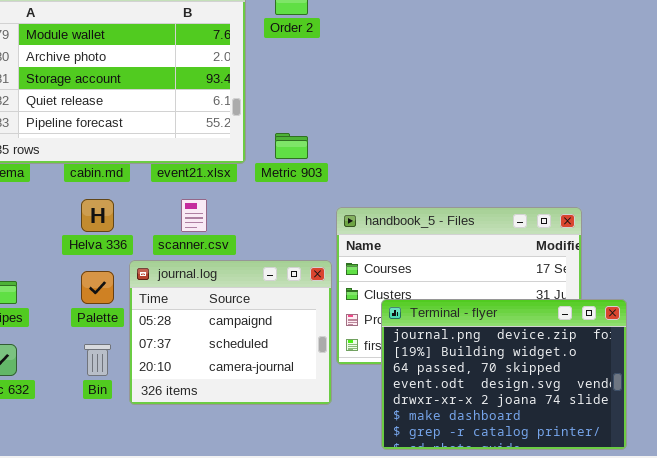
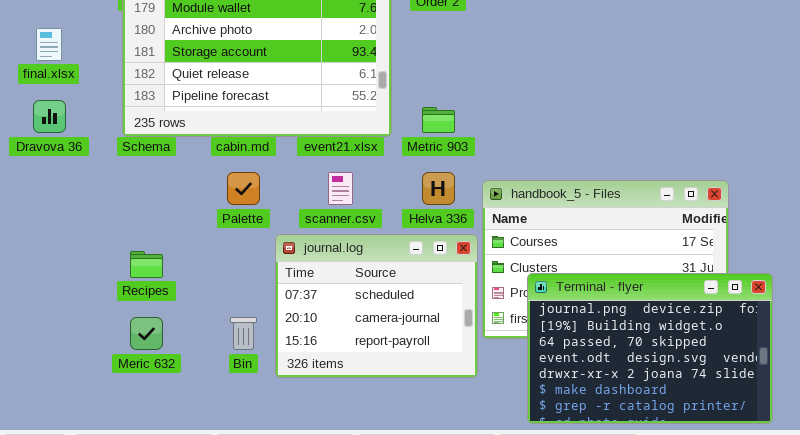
Helva 336: [81,199,114,232] -> [422,172,455,205], moved
journal.log: [129,260,332,405] -> [275,234,478,378], scrolled down 1 row
Palette: [81,271,114,304] -> [227,172,260,205], moved

